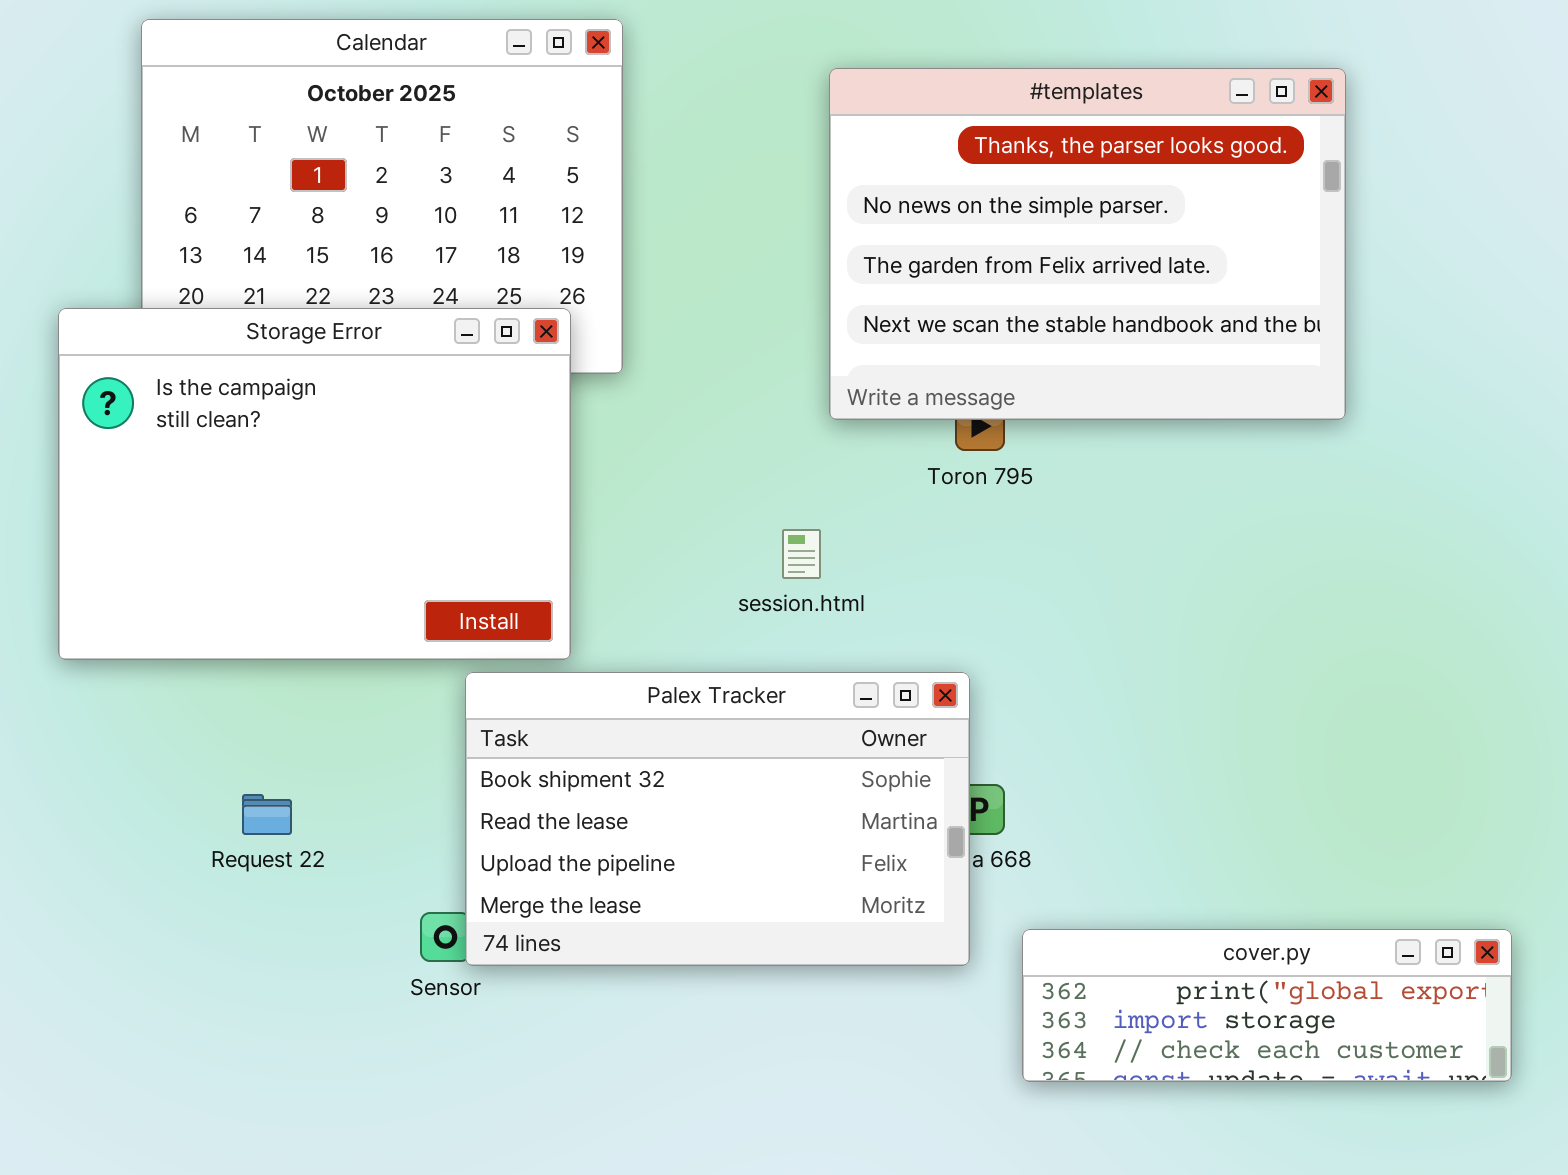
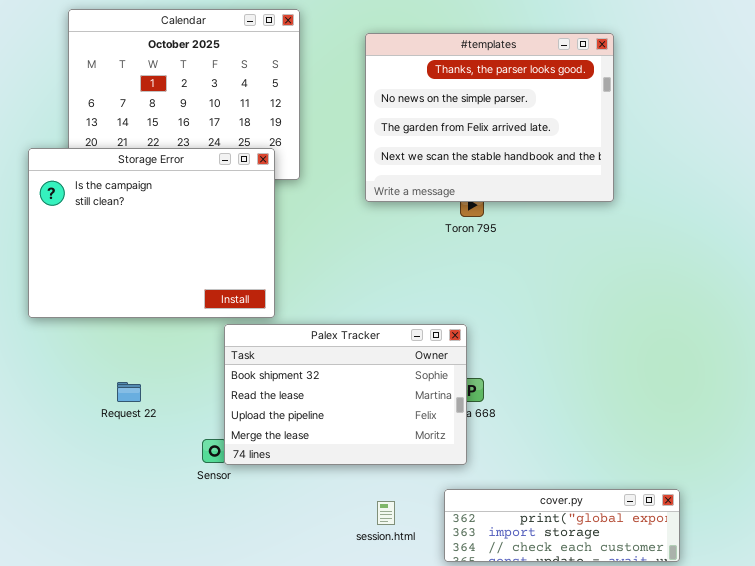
#templates: [829,68,1346,420] -> [365,33,614,202], moved
session.html: [782,529,821,579] -> [377,501,395,525], moved
cover.py: [1022,929,1512,1082] -> [444,489,680,562], moved

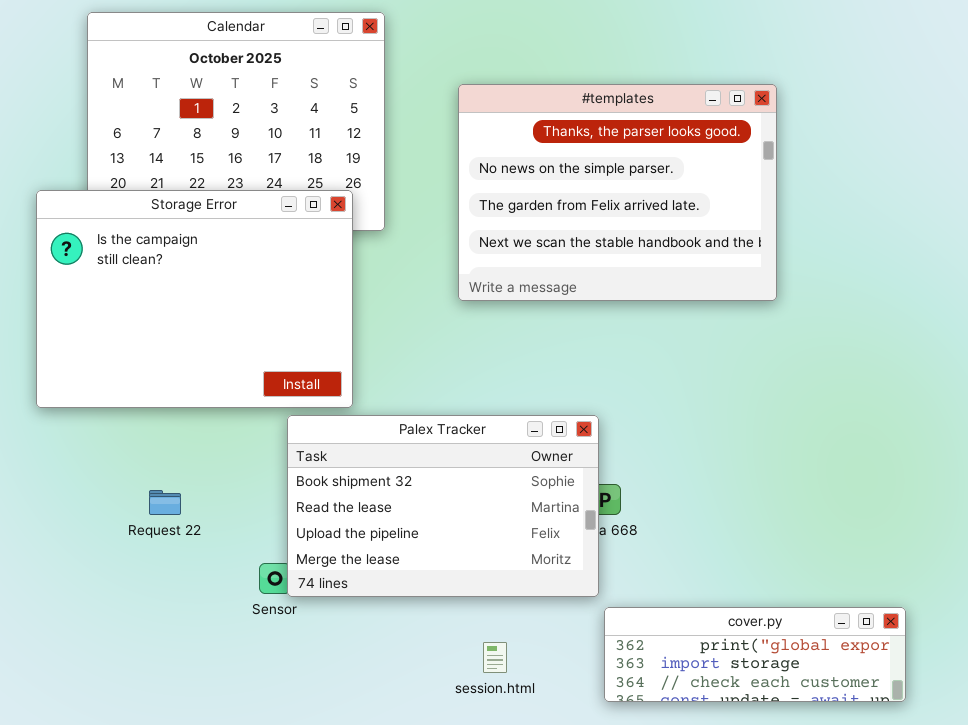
#templates: [365,33,614,202] -> [458,84,777,301], moved
cover.py: [444,489,680,562] -> [604,607,906,702], moved

